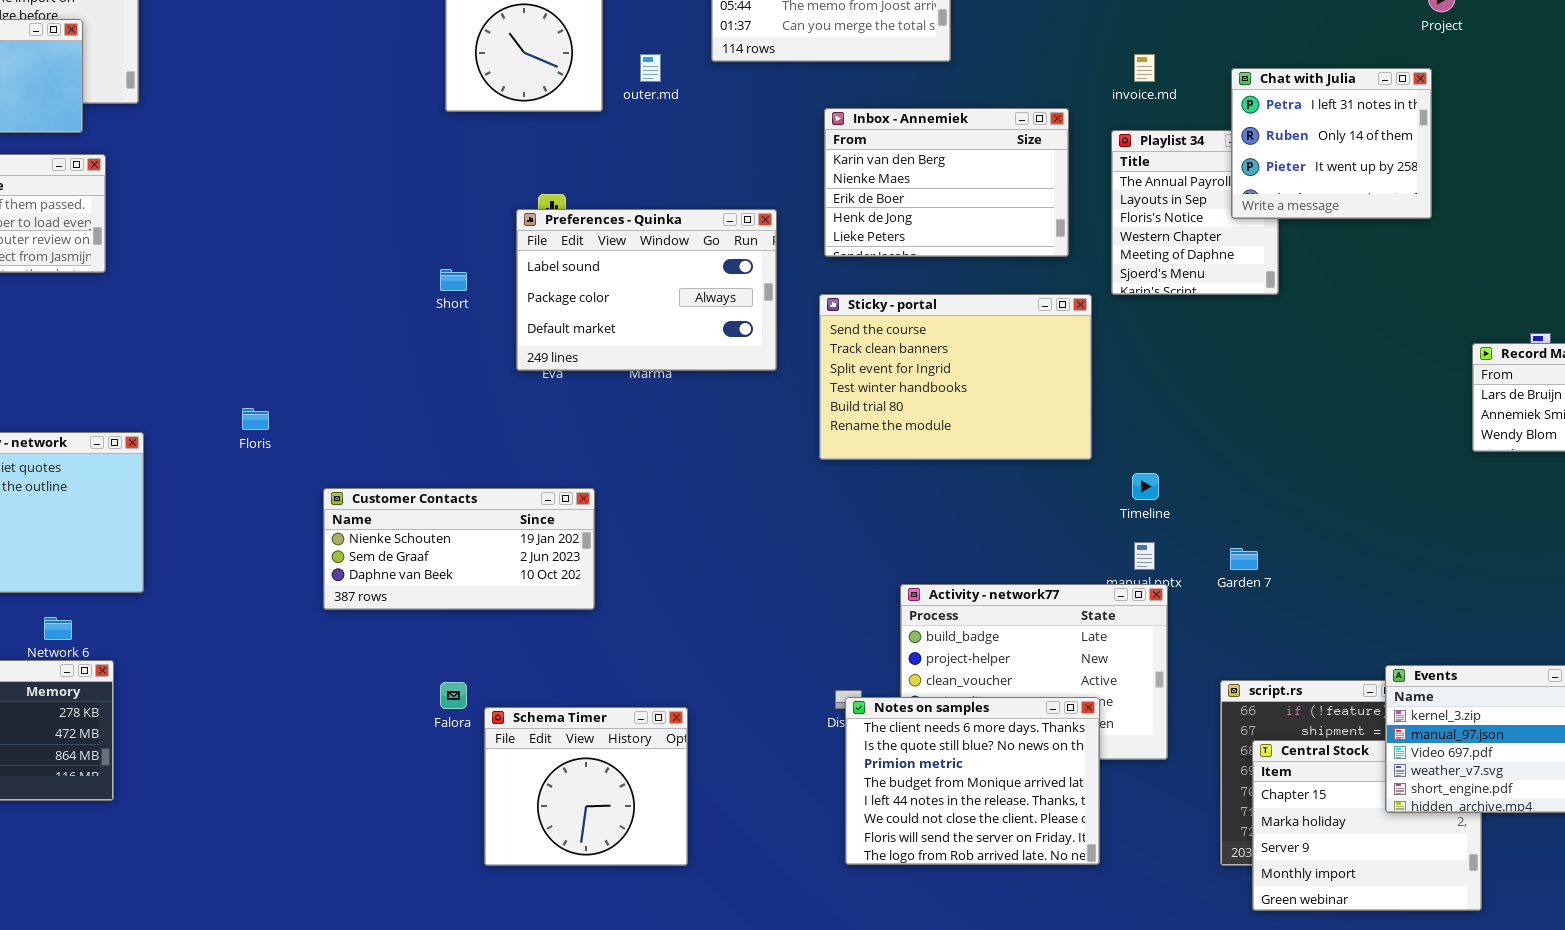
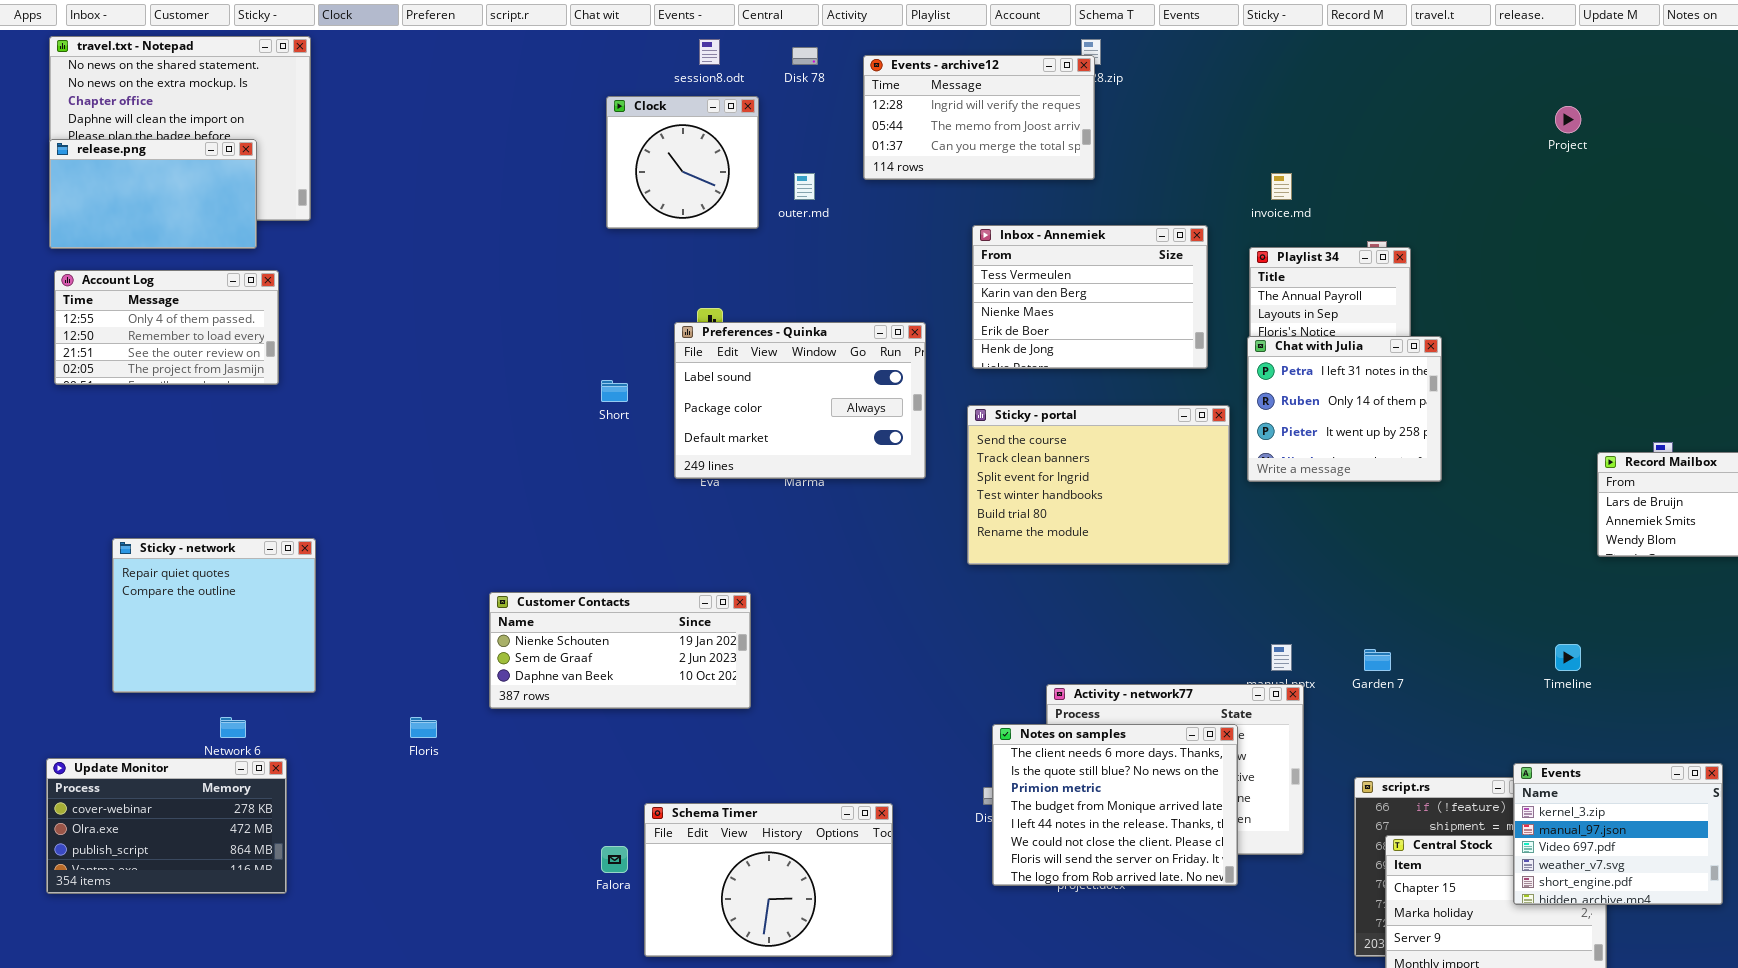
Chat with Julia: [1231,68,1432,219] -> [1247,336,1442,482], moved
Inbox - Annemiek: [824,108,1069,257] -> [972,225,1208,369], scrolled up 1 row
Floris: [242,408,269,430] -> [410,717,437,738], moved
Timeline: [1132,473,1159,500] -> [1555,644,1581,671], moved
Falora: [440,682,467,709] -> [601,846,628,873], moved
Notes on samples: [845,697,1100,865] -> [992,724,1238,886], moved
Schema Timer: [484,707,688,866] -> [644,803,893,957], resized

